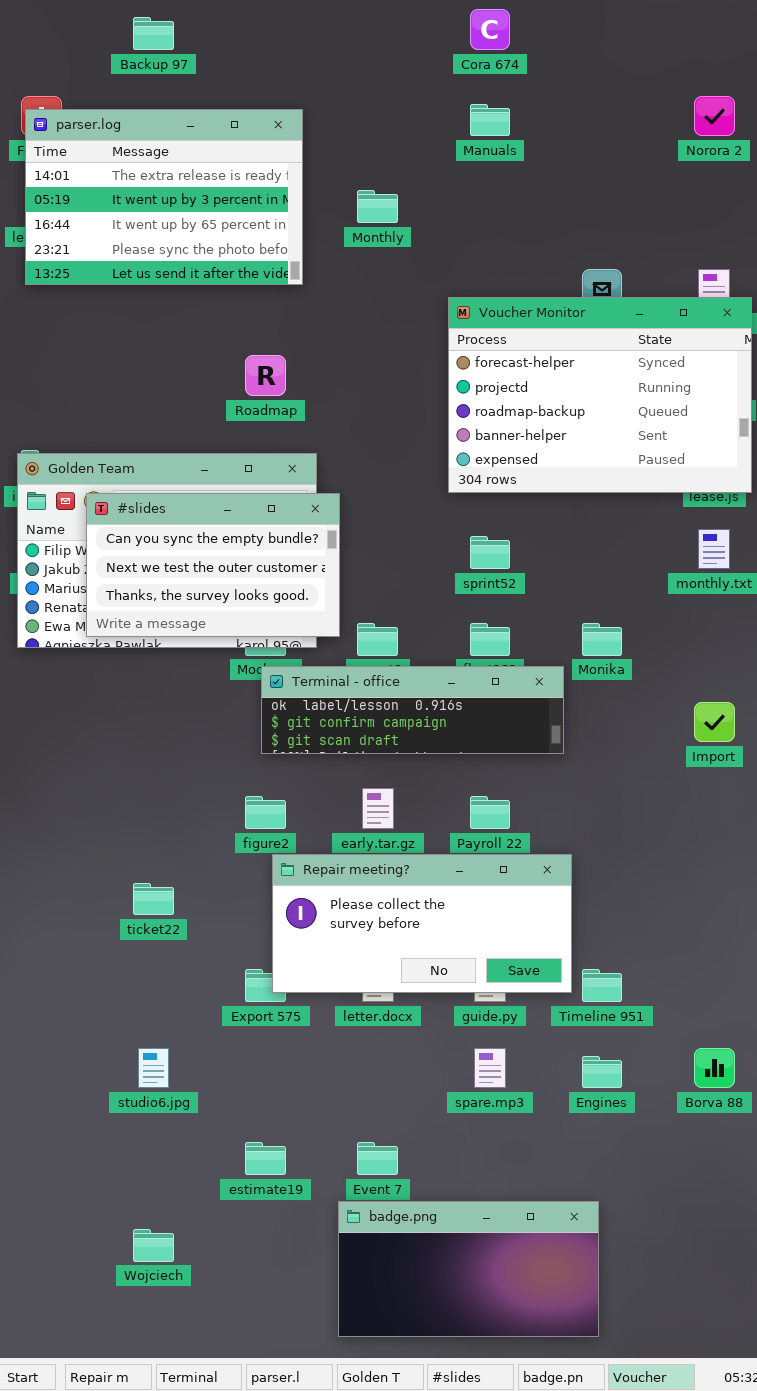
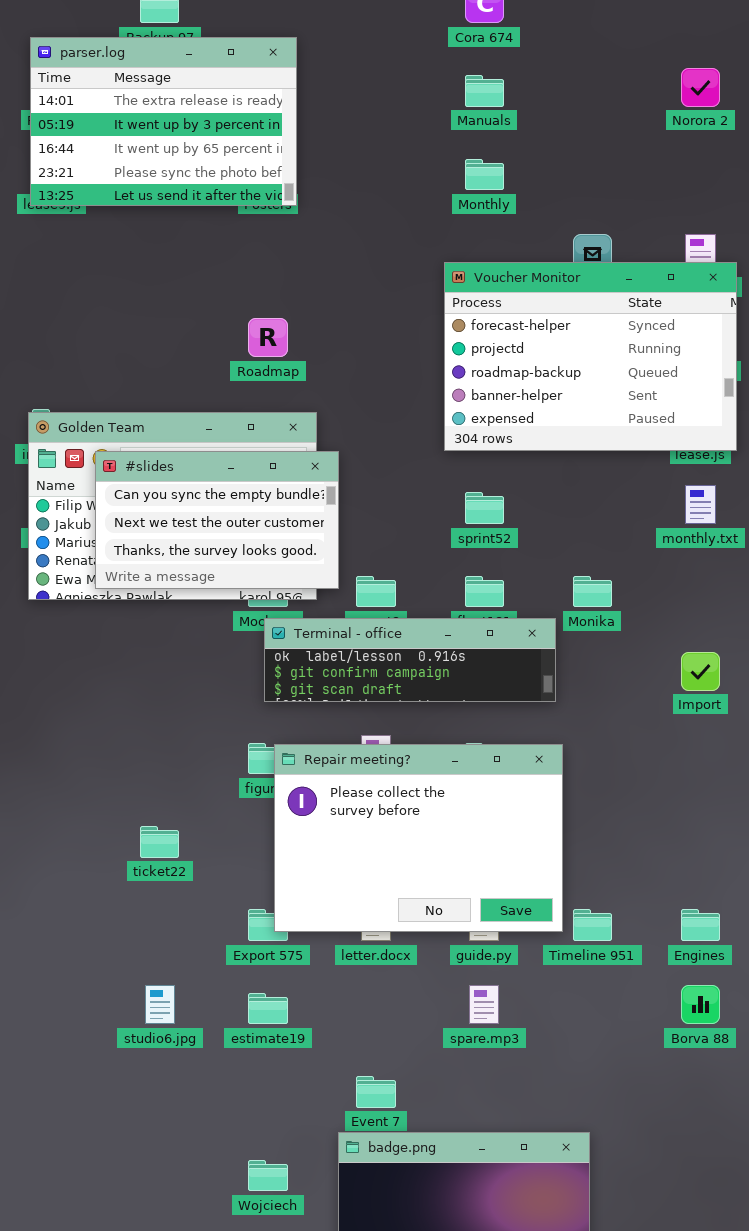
parser.log: [25,109,303,285] -> [30,37,297,206], moved
Monthly: [357,190,398,223] -> [465,159,504,190], moved
Repair meeting?: [272,854,572,993] -> [274,744,563,932], resized
Engines: [582,1056,622,1088] -> [681,909,720,941], moved
estimate19: [245,1142,286,1175] -> [248,993,288,1024], moved
Wojciech: [133,1229,174,1262] -> [248,1160,288,1191], moved

